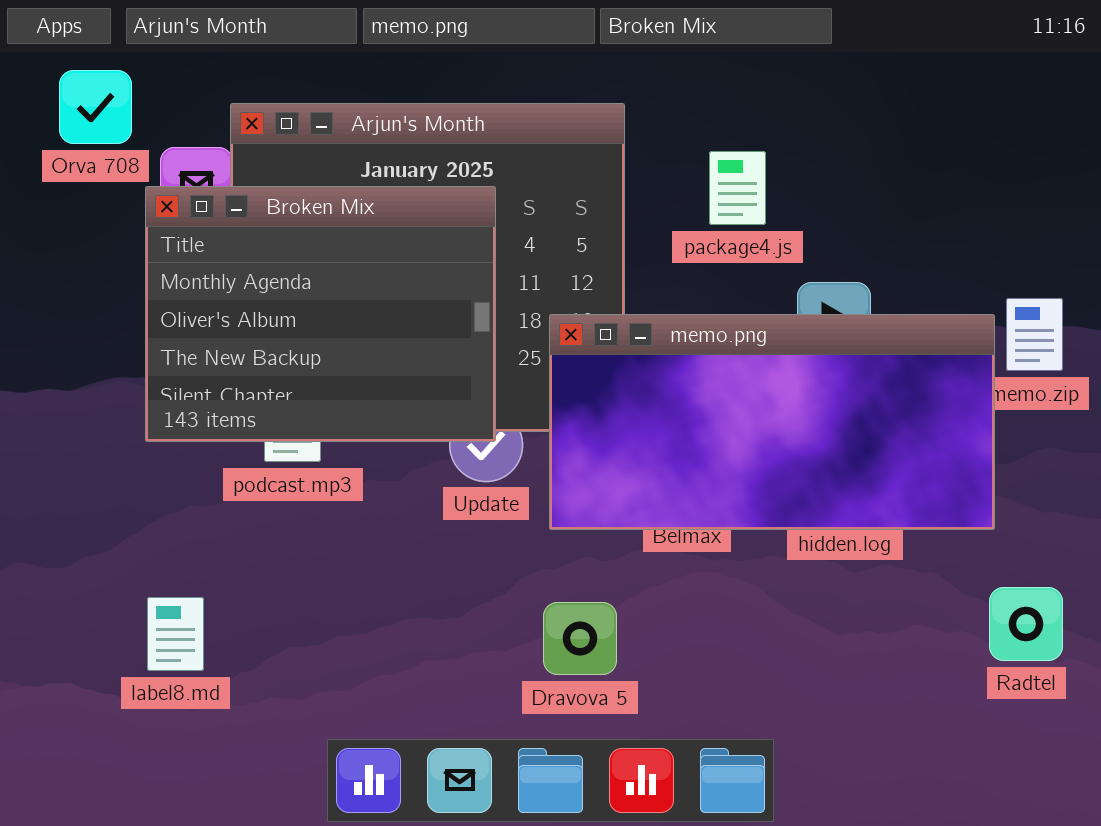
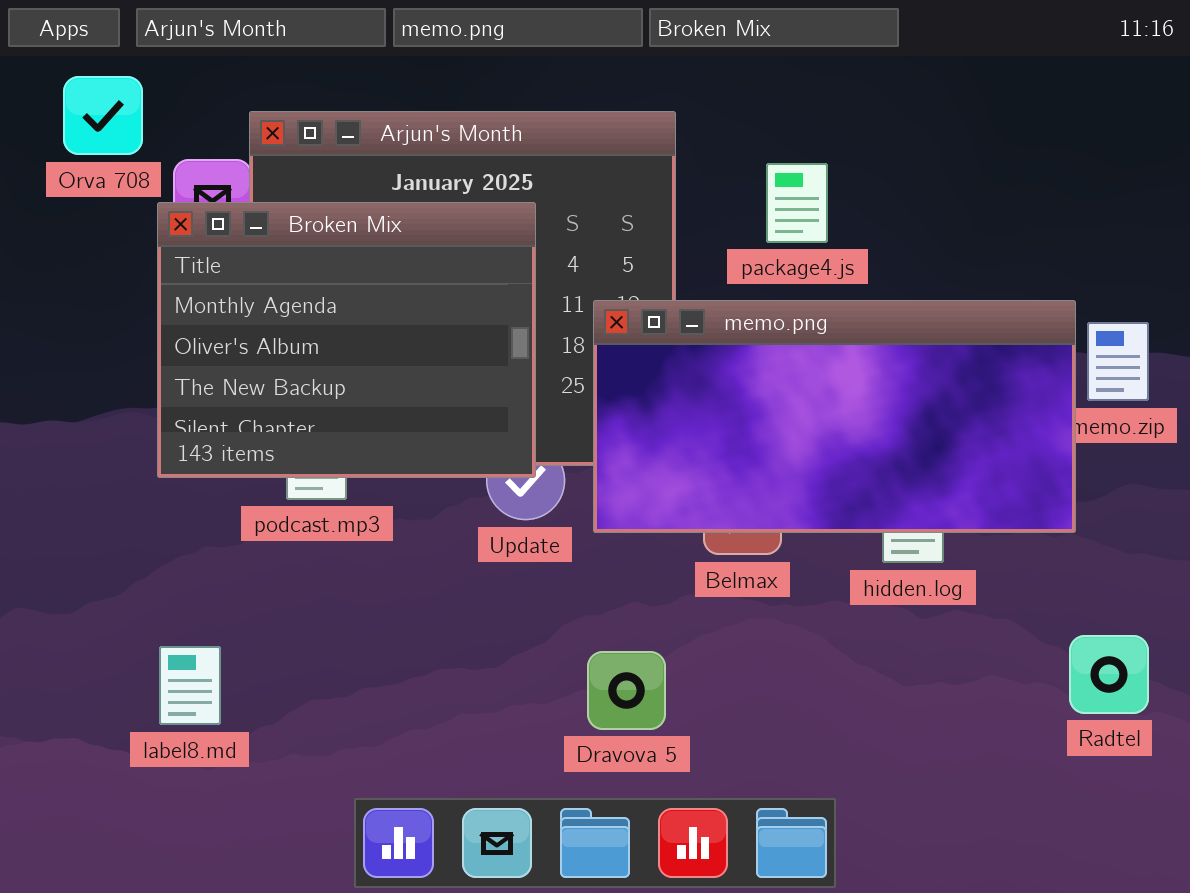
memo.png: [549,314,995,530] -> [593,300,1076,533], moved

